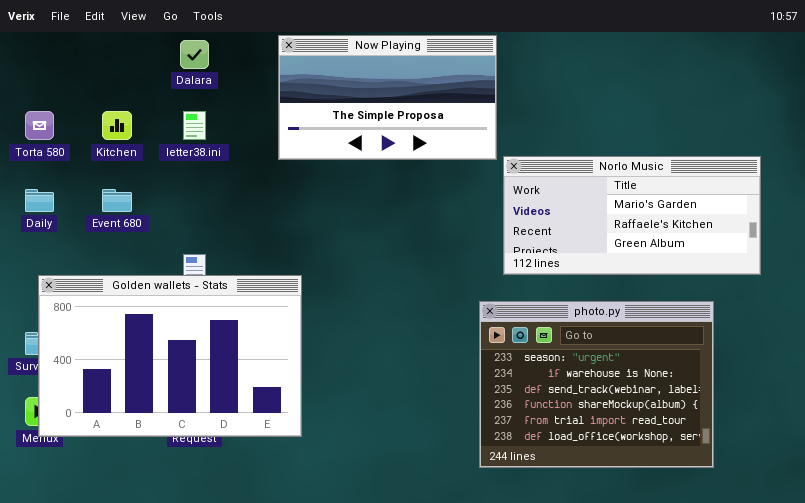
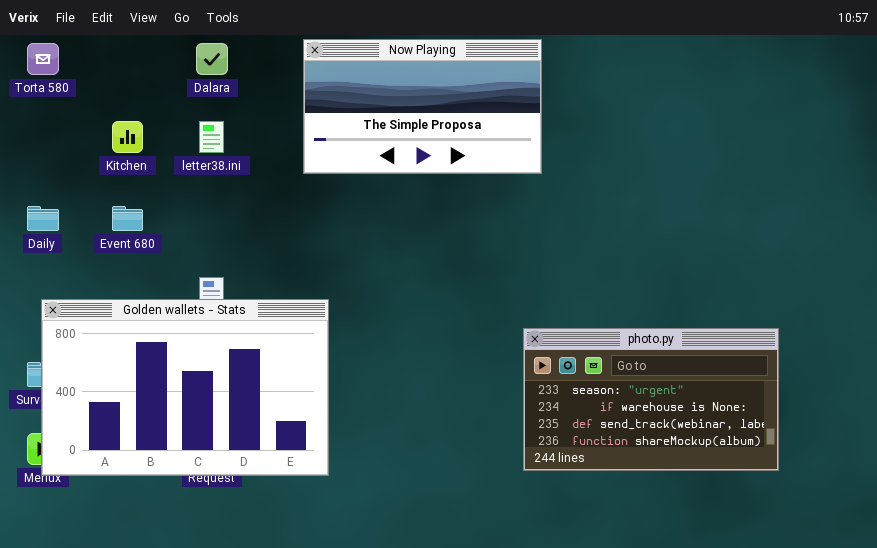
Torta 580: [25,111,54,140] -> [27,43,59,75], moved
Norlo Music: [503,156,761,275] -> none, closed
photo.py: [479,301,714,468] -> [523,328,779,471], resized

